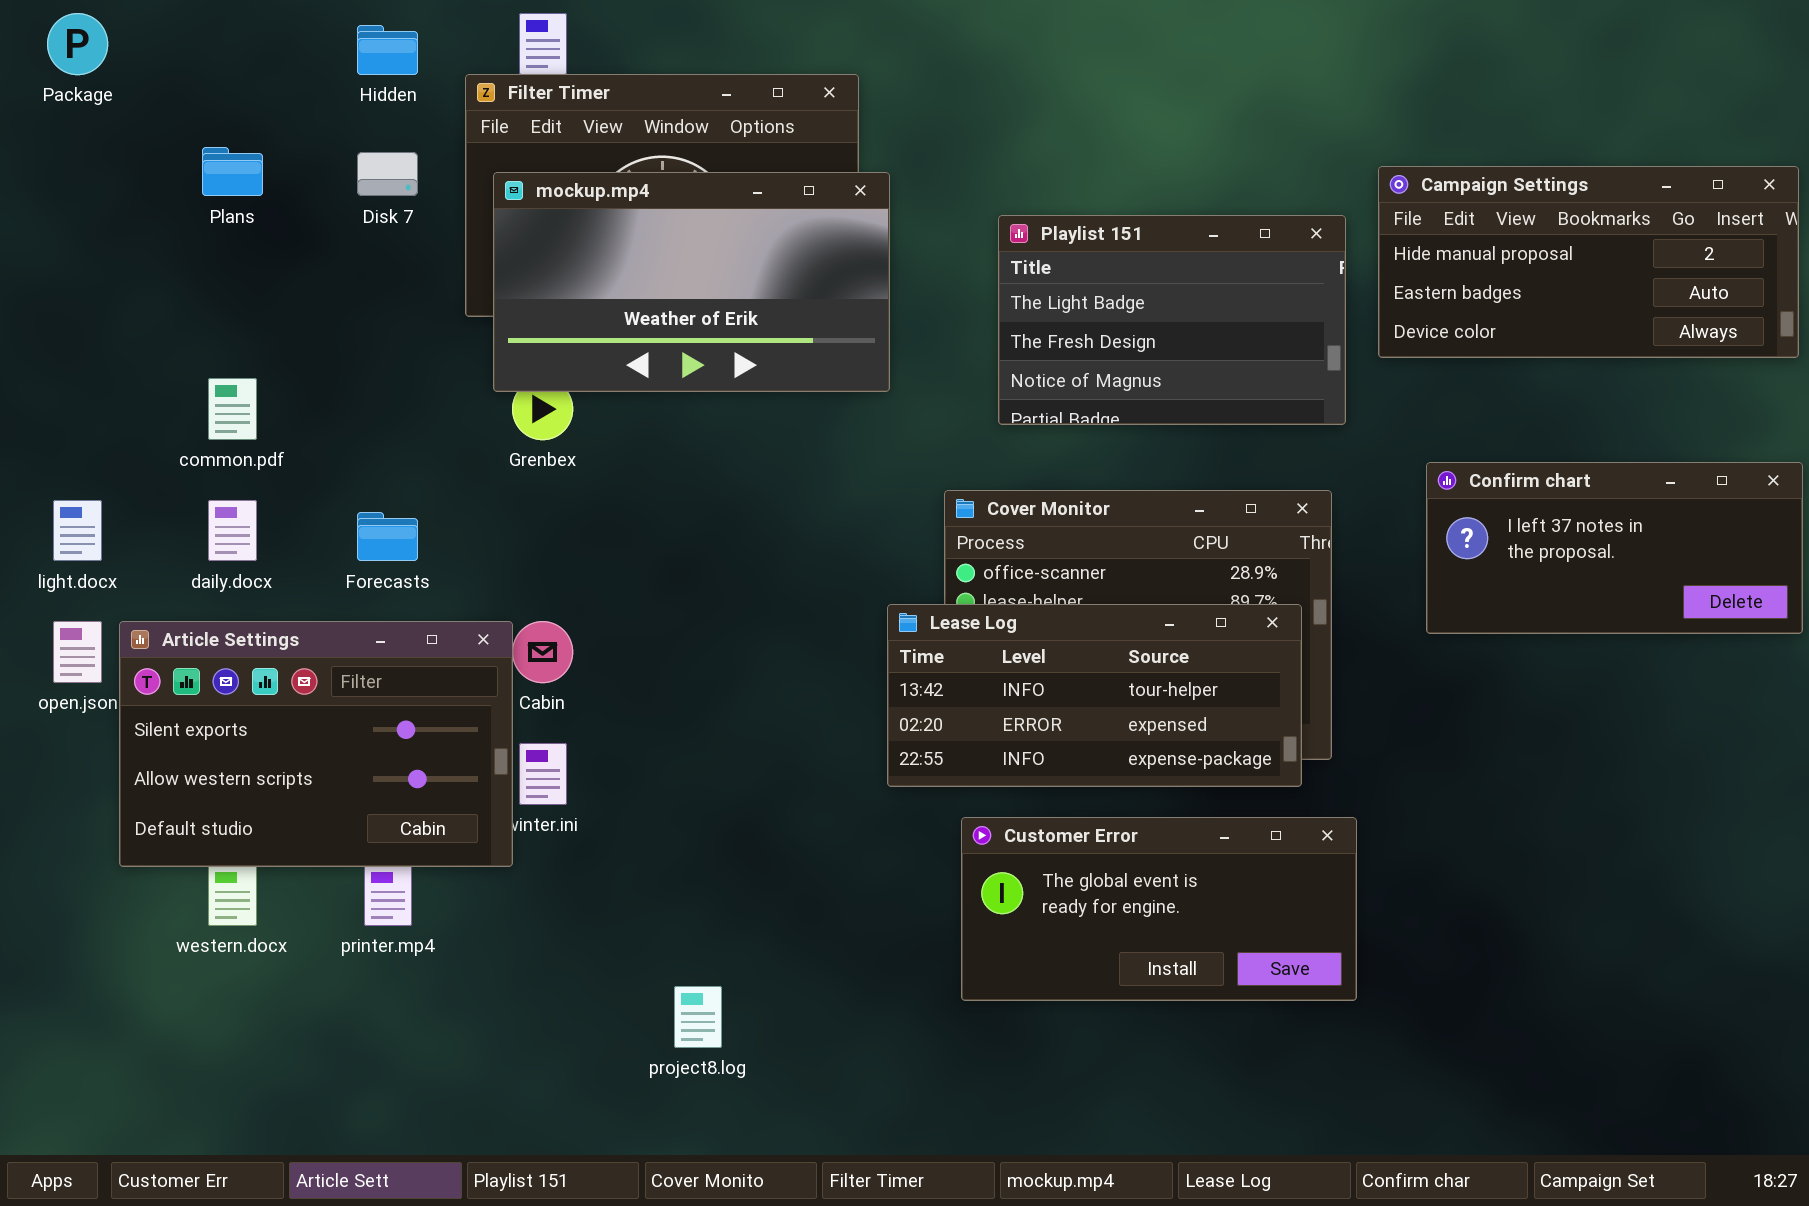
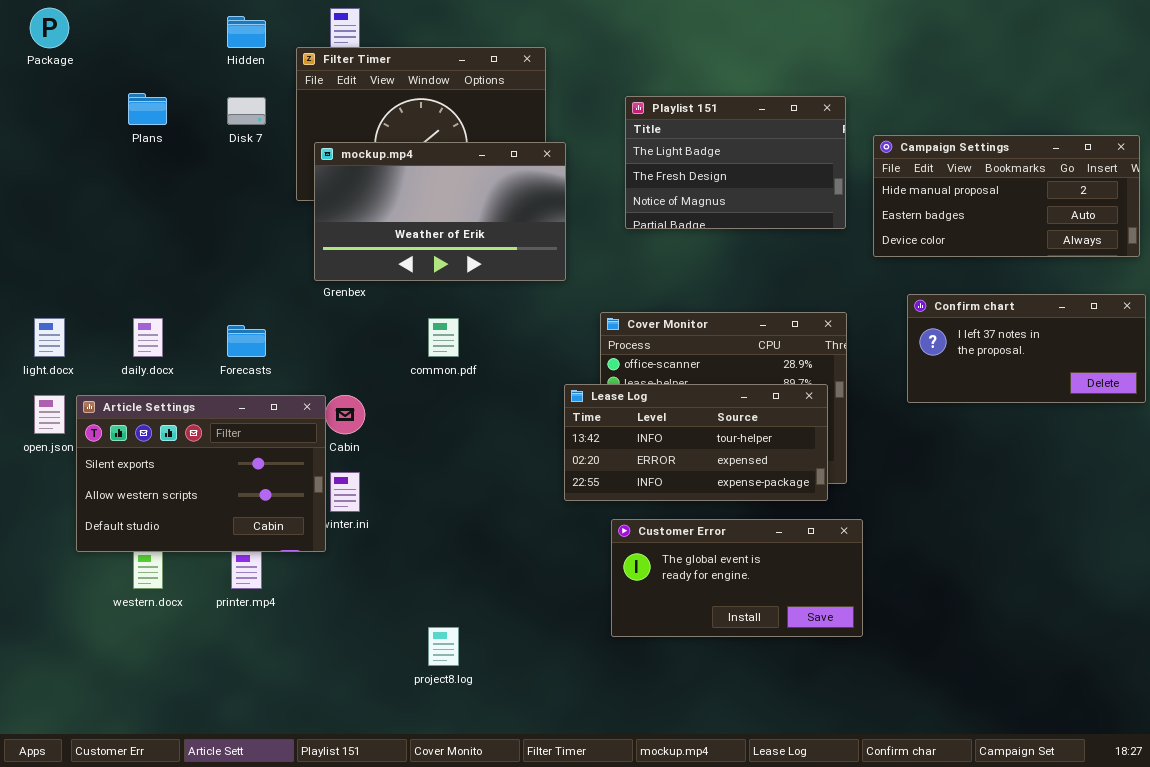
Campaign Settings: [1378,166,1799,358] -> [873,135,1140,257], moved
mockup.mp4: [493,172,890,392] -> [314,142,566,281], moved
Playlist 151: [998,215,1346,425] -> [625,96,846,229], moved
common.pdf: [208,378,257,440] -> [428,318,459,357], moved

